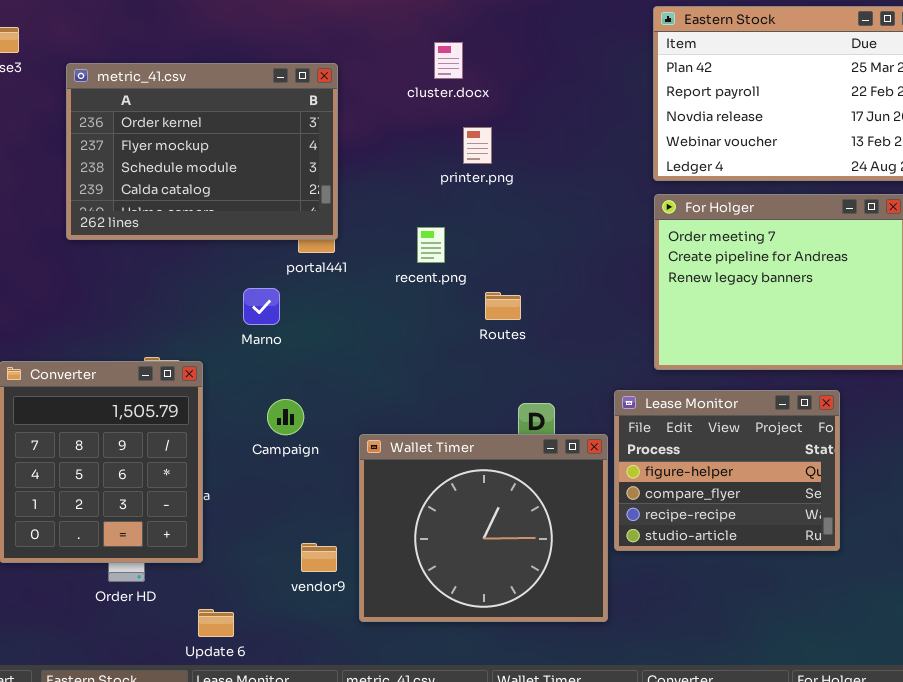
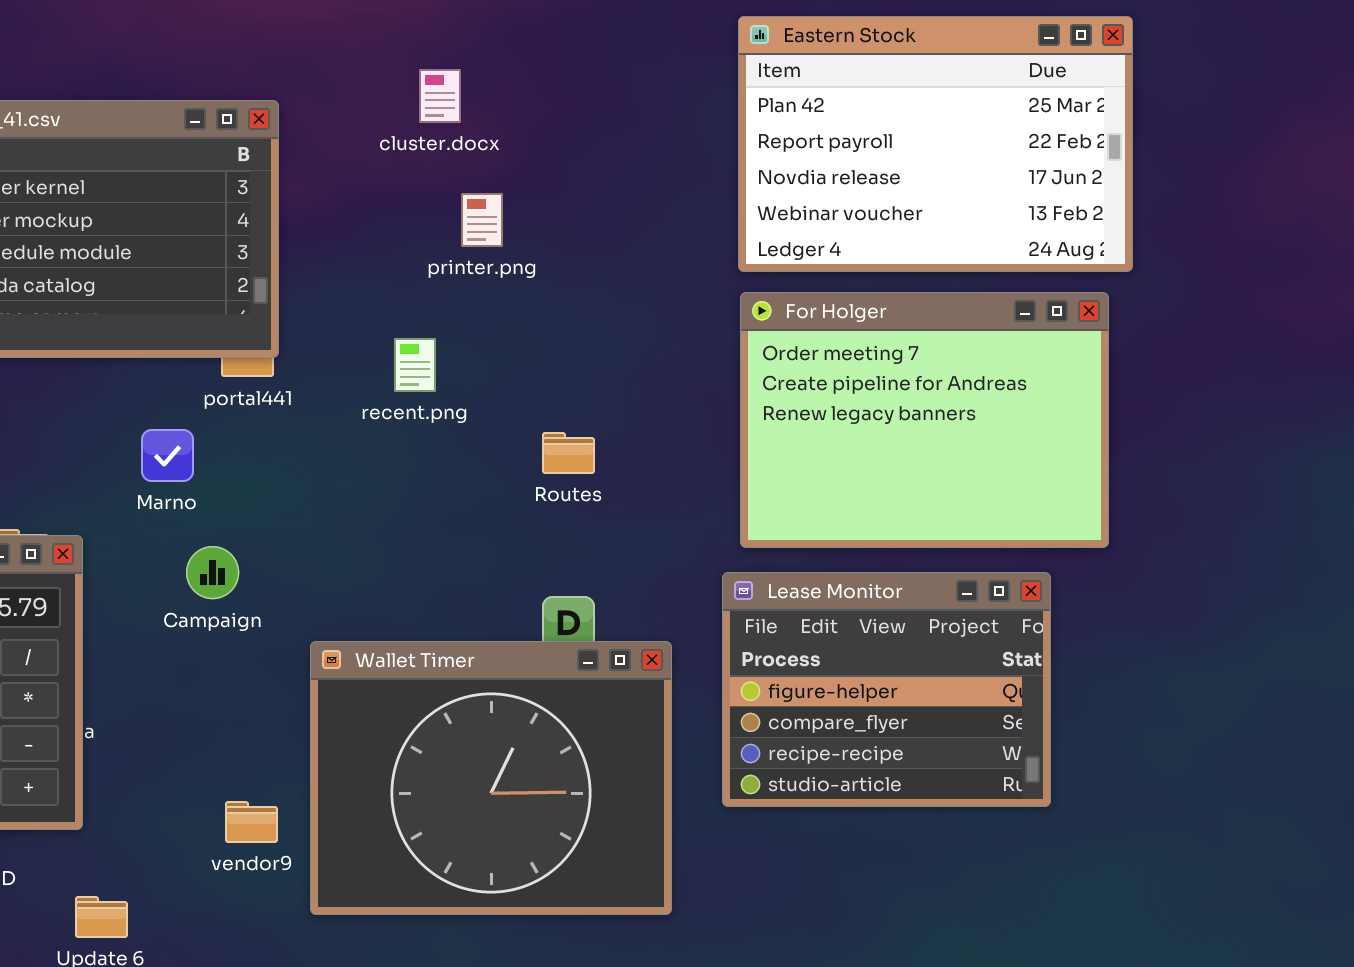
Routes: [485,292,521,320] -> [542,432,595,474], moved
Lease Monitor: [614,390,840,551] -> [722,572,1051,807], moved
Campaign: [267,399,304,435] -> [186,546,239,599], moved

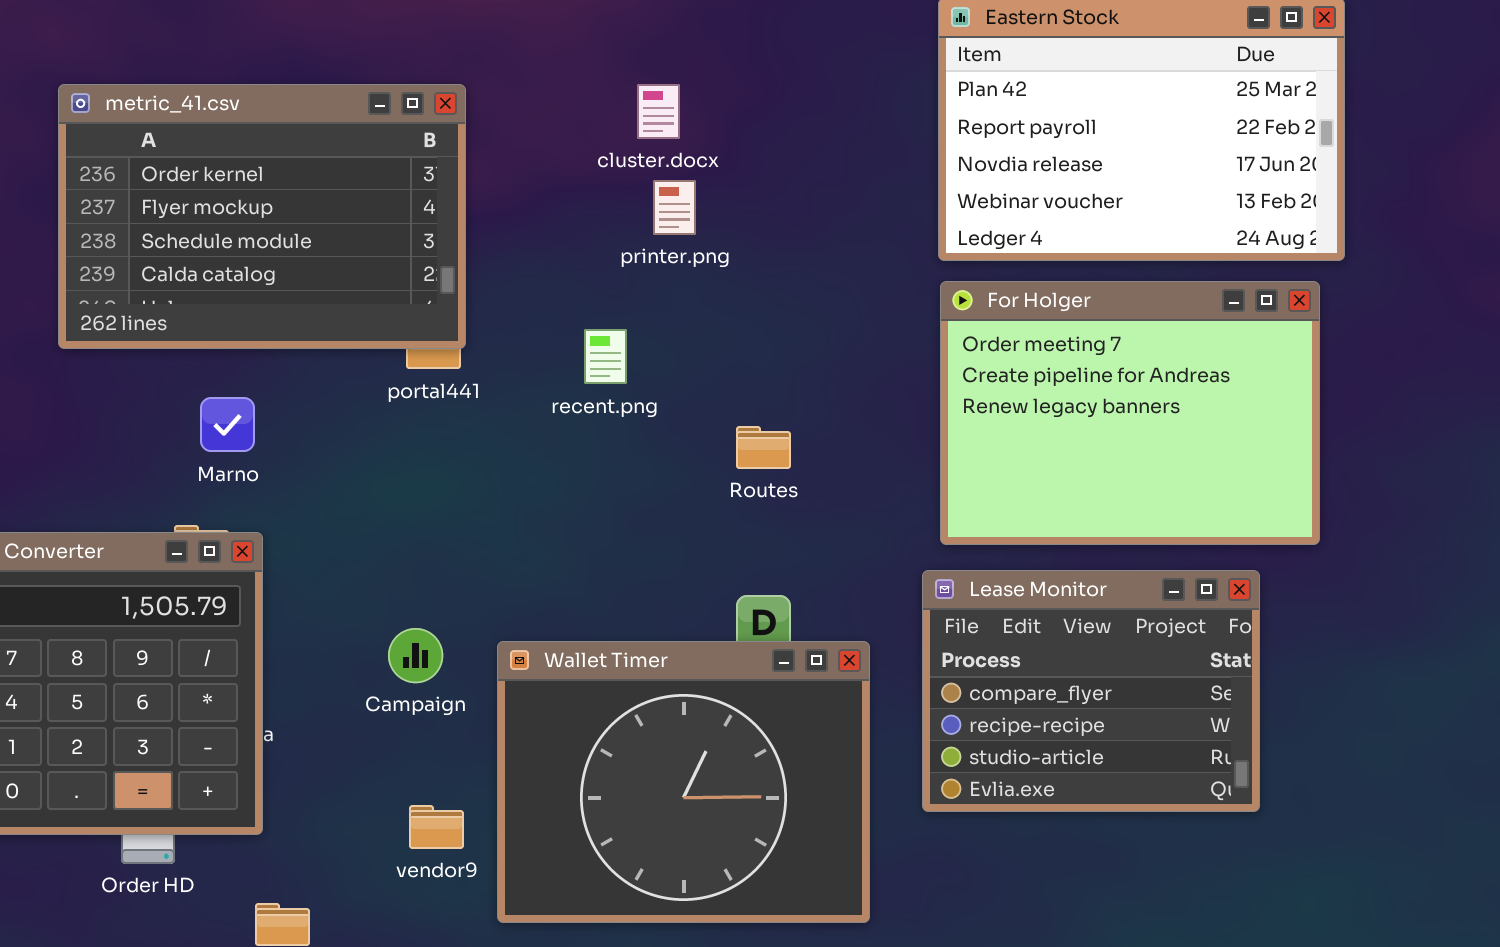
cluster.docx: [419,69,461,123] -> [637,84,680,139], moved
Marno: [141,429,194,482] -> [200,397,255,452], moved
Campaign: [186,546,239,599] -> [388,628,443,683], moved
Lease Monitor: [722,572,1051,807] -> [922,570,1260,812], scrolled down 1 row

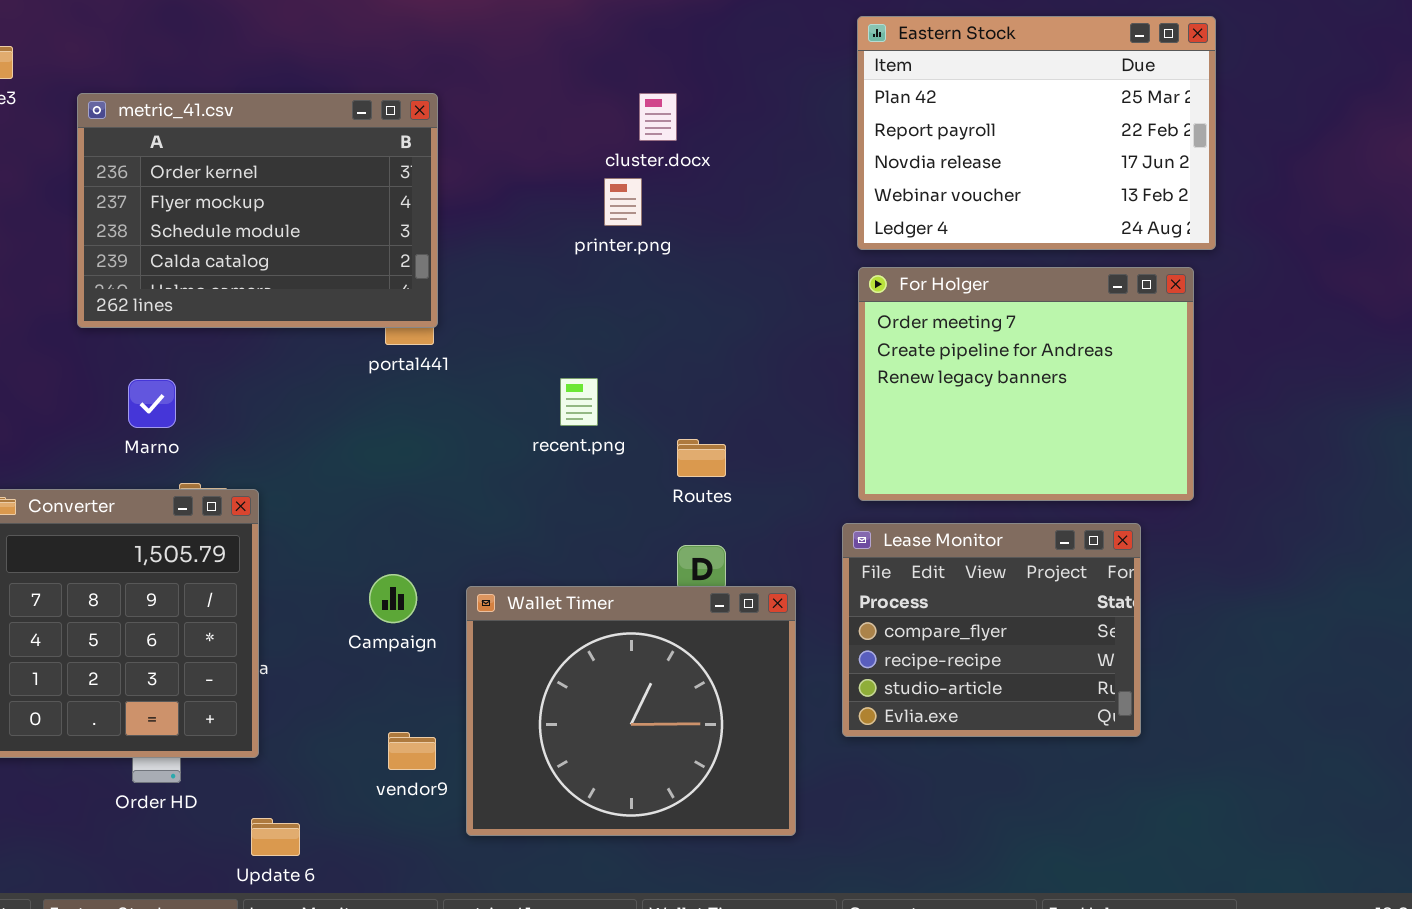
cluster.docx: [637,84,680,139] -> [639,93,677,141], moved
recent.png: [584,329,627,384] -> [560,378,598,426], moved
Marno: [200,397,255,452] -> [128,379,176,428], moved
Routes: [736,426,791,469] -> [677,439,726,477], moved

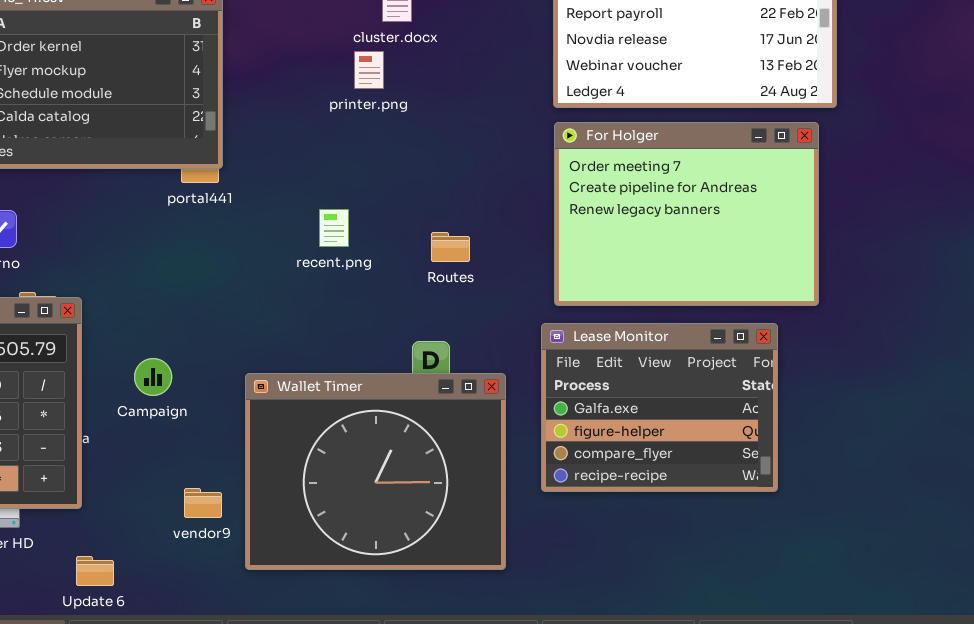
Routes: [677,439,726,477] -> [431,232,470,262], moved
Lease Monitor: [842,523,1141,737] -> [541,323,778,492], scrolled up 2 rows
Campaign: [369,574,417,623] -> [134,358,172,396], moved

